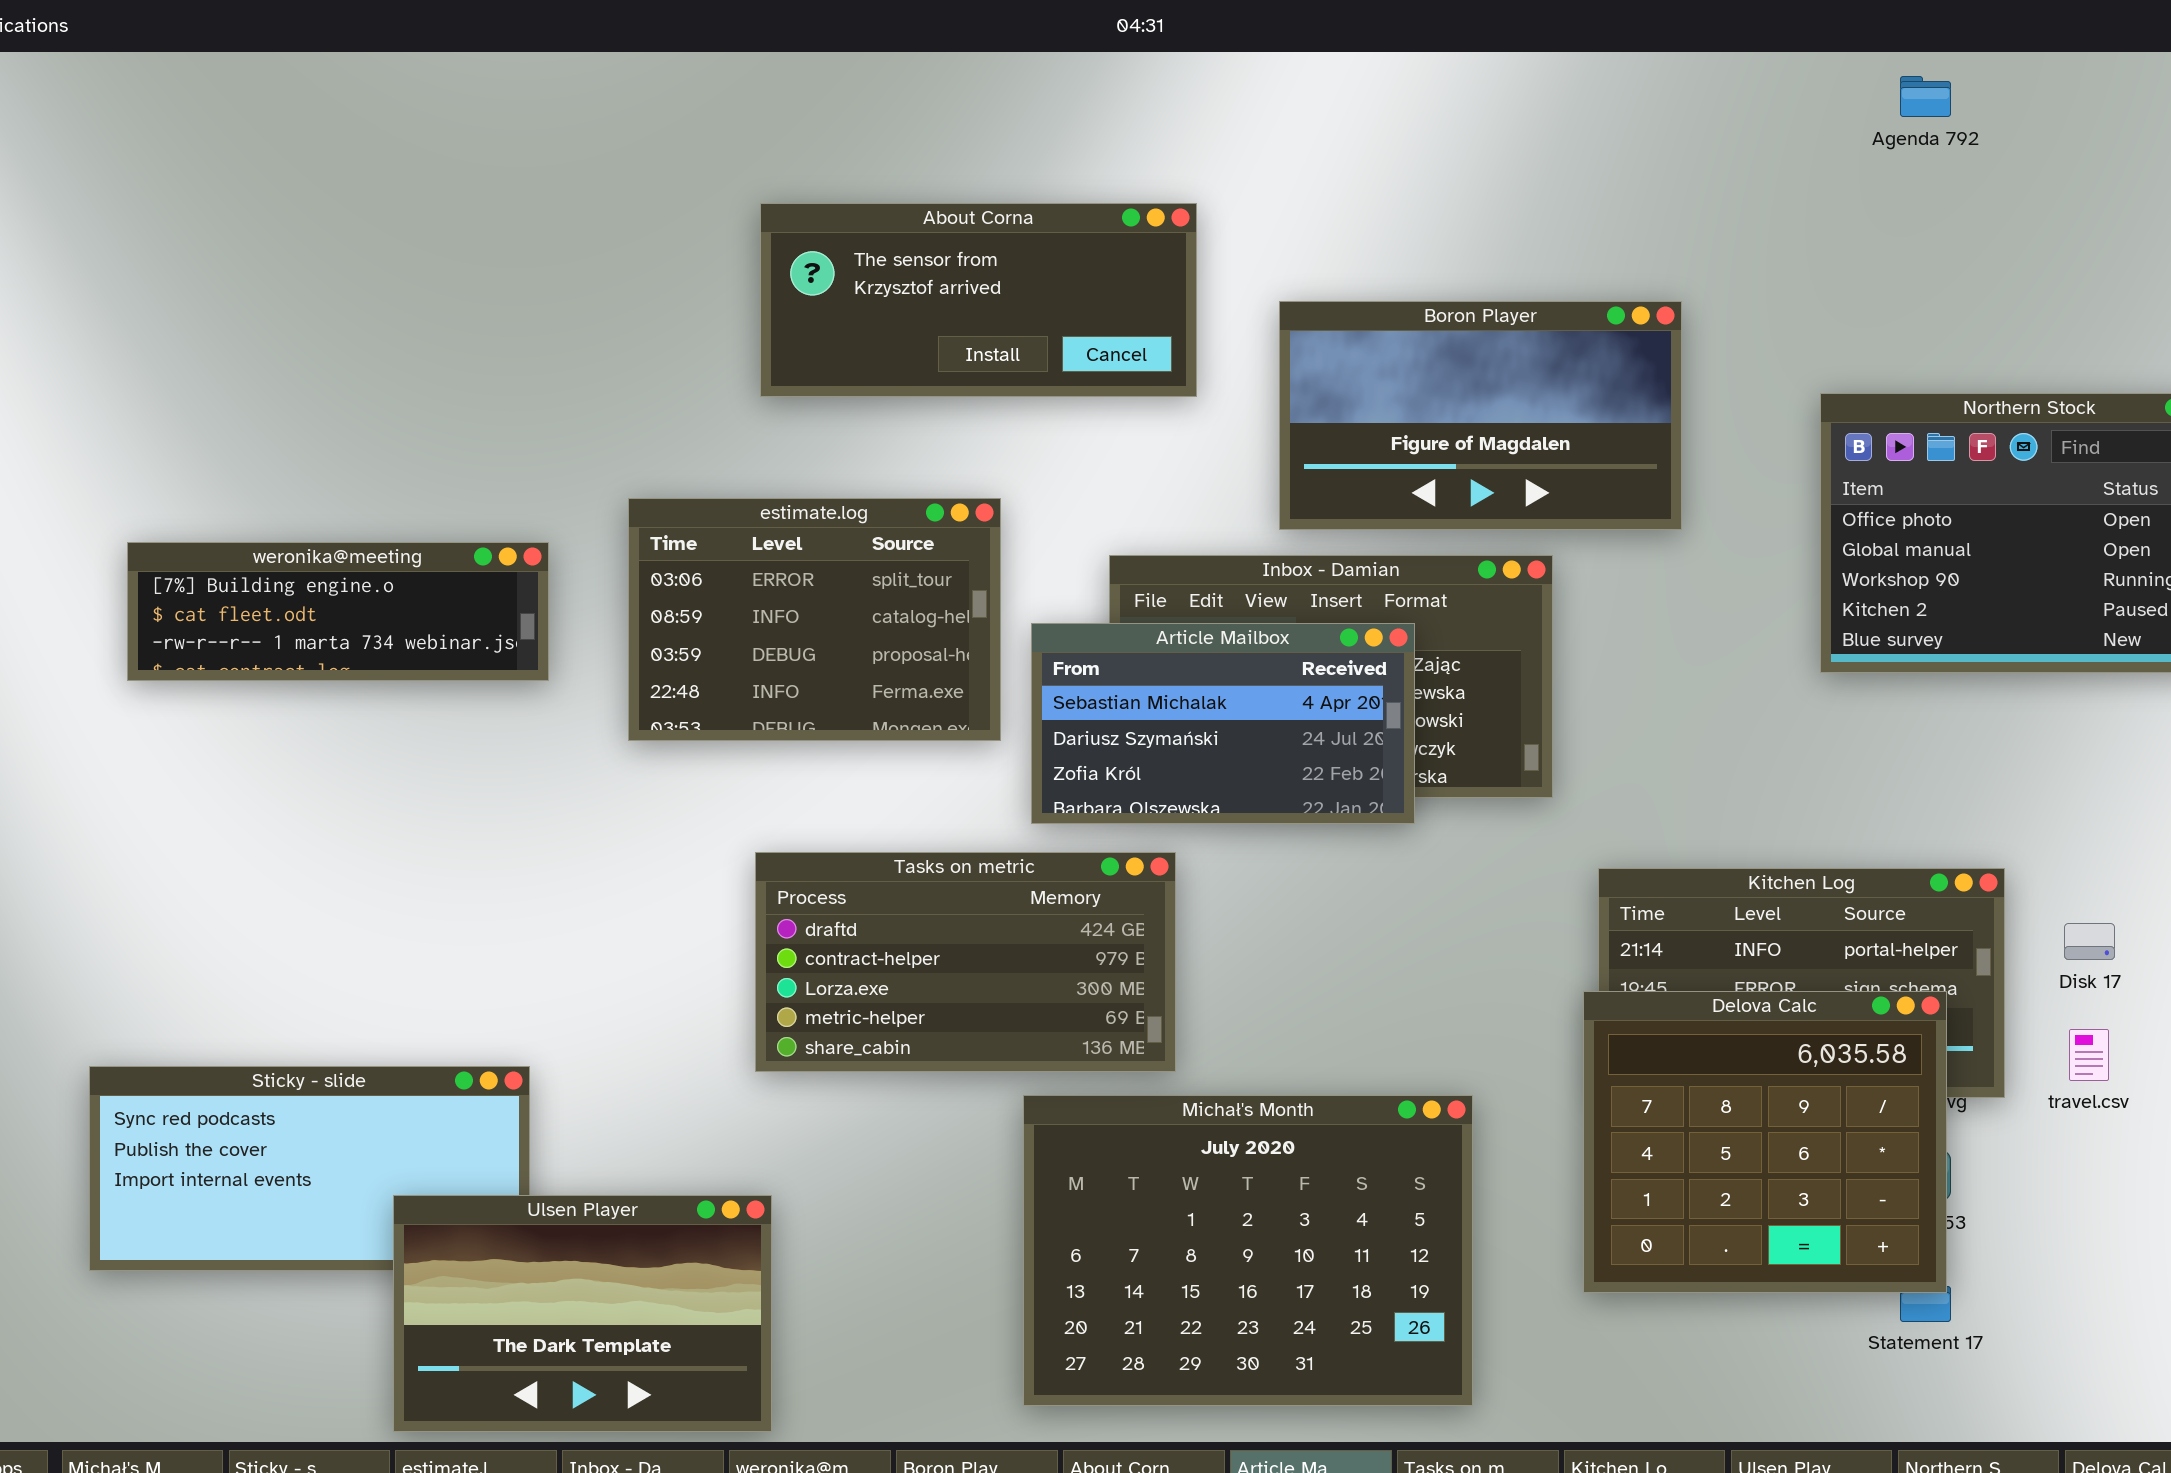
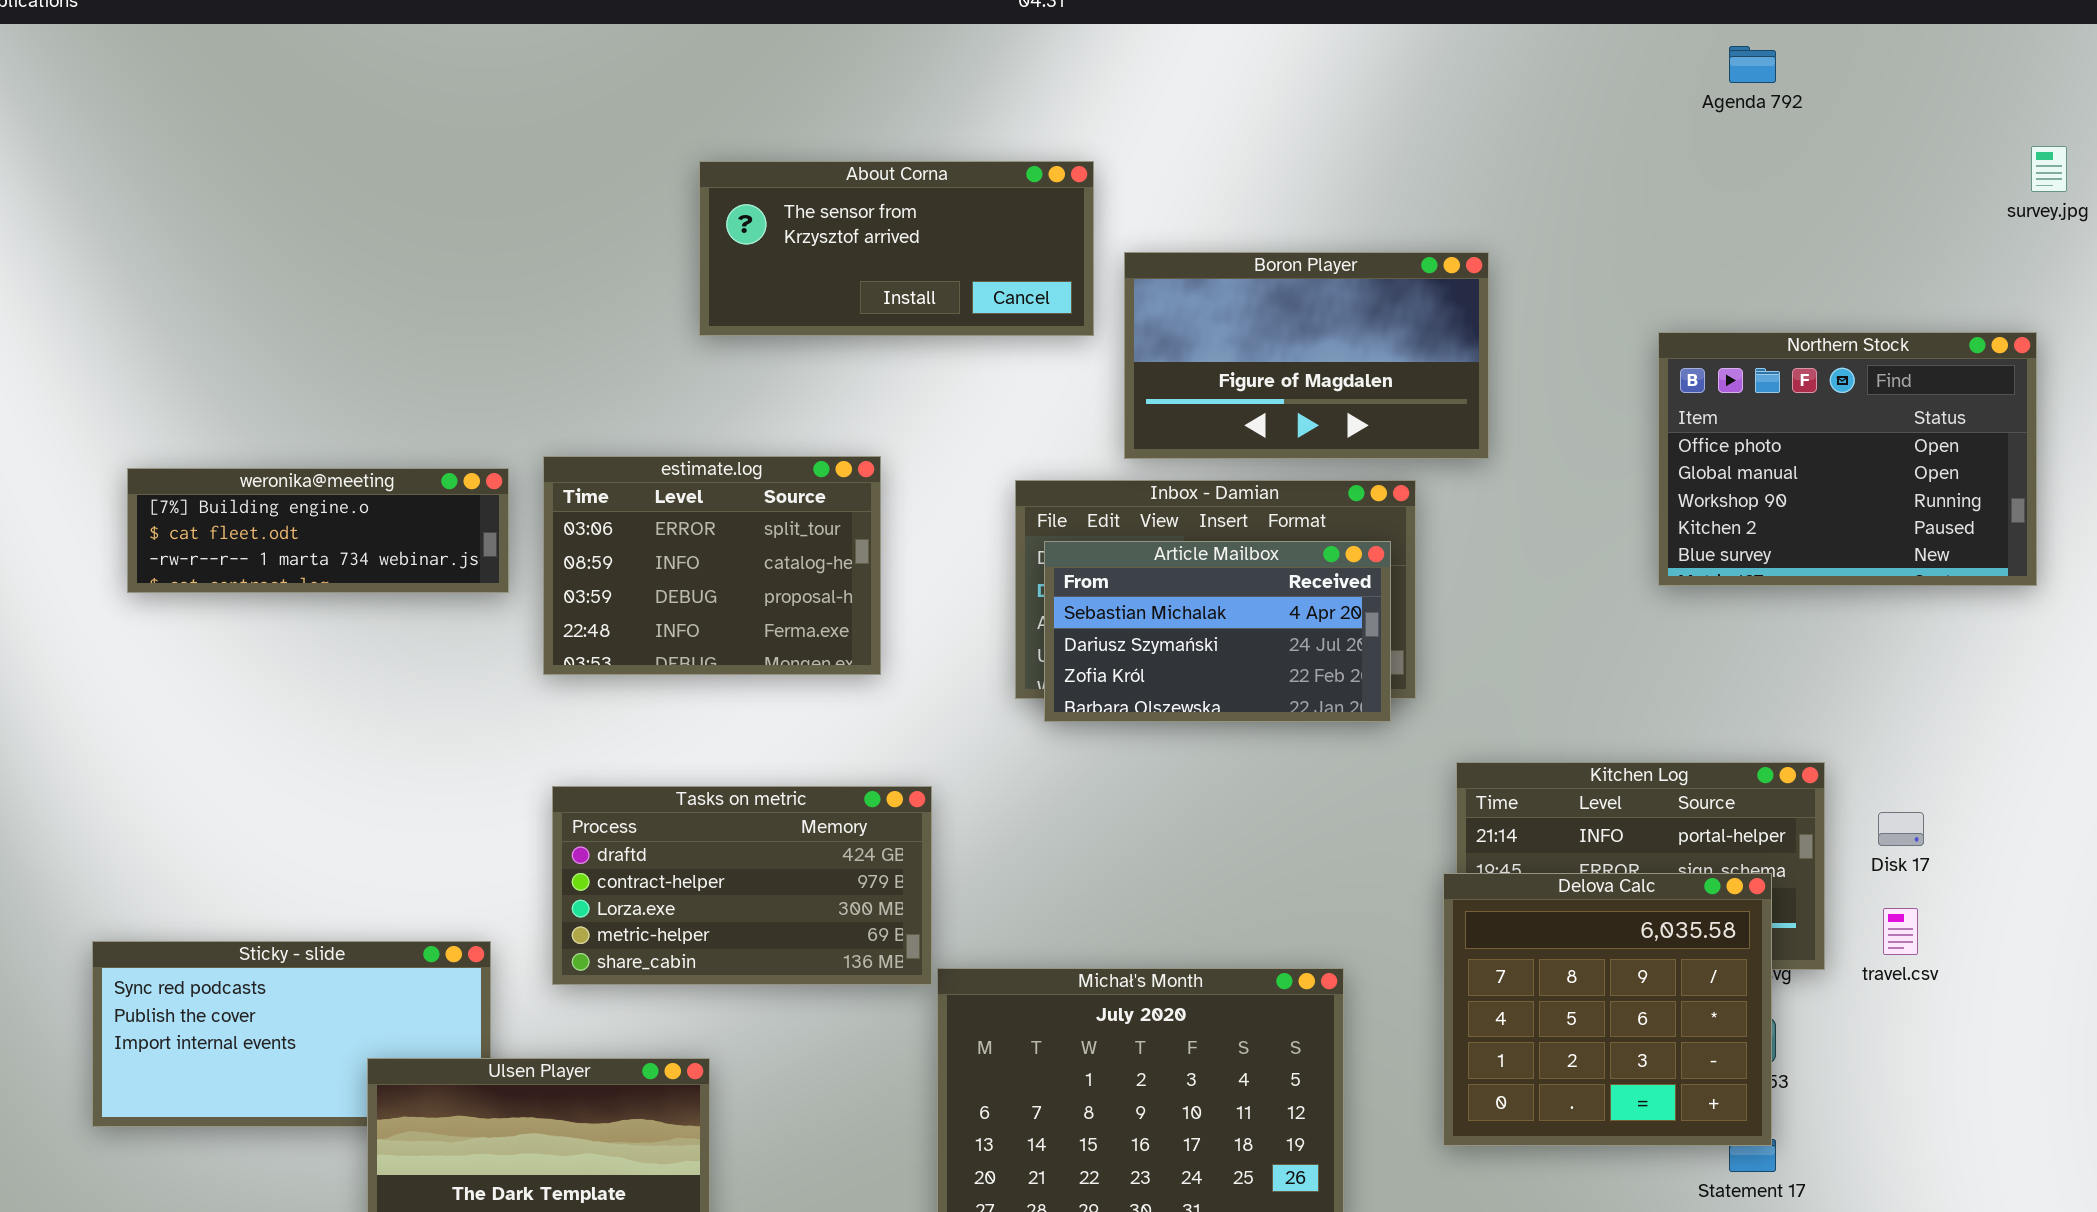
Boron Player: [1279,301,1682,530] -> [1124,252,1489,459], moved
estimate.log: [628,498,1001,741] -> [543,456,881,675], moved
Article Mailbox: [1031,623,1415,824] -> [1044,541,1391,722], moved
Tasks on metric: [755,852,1176,1072] -> [552,786,932,985], moved

